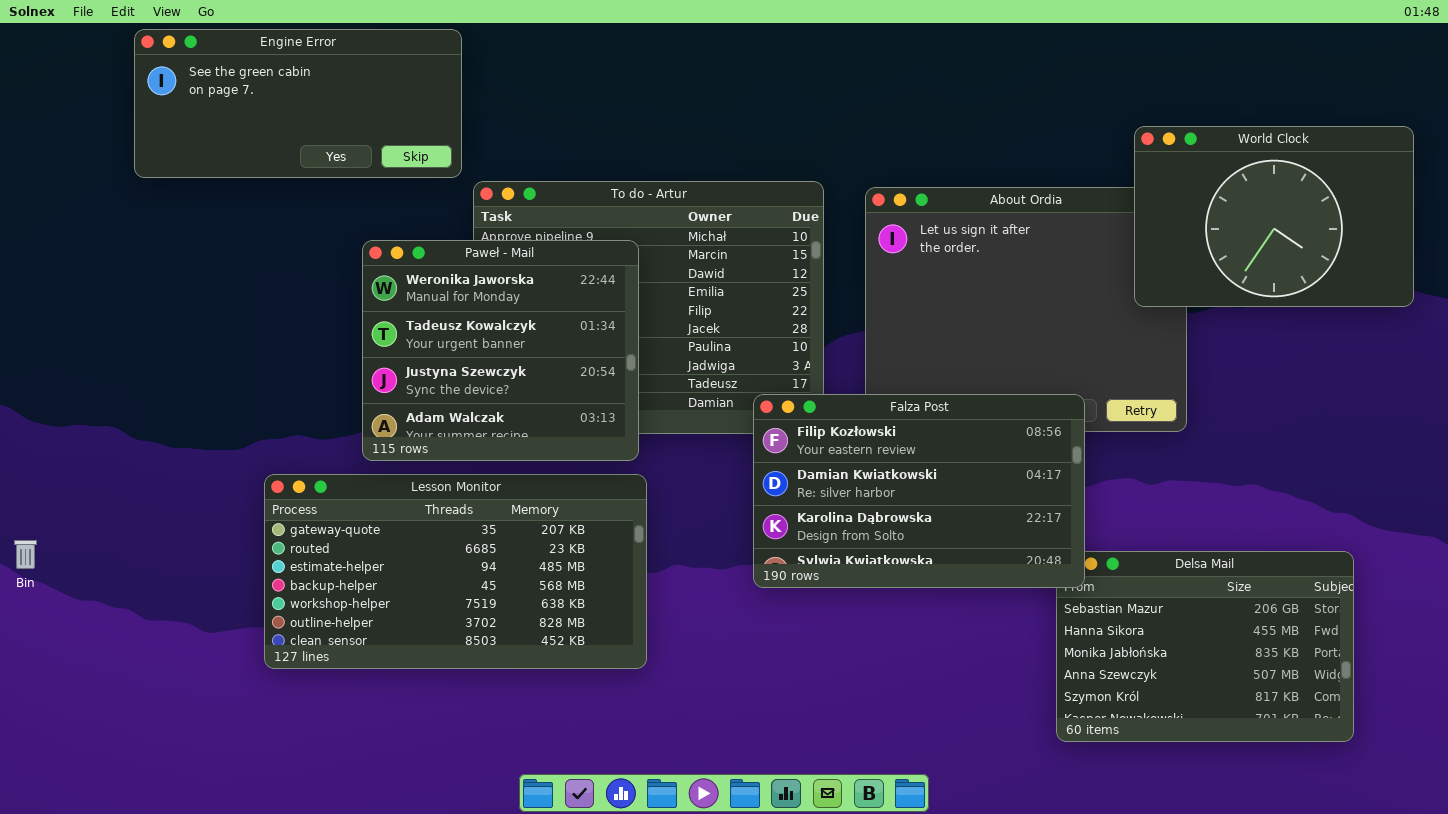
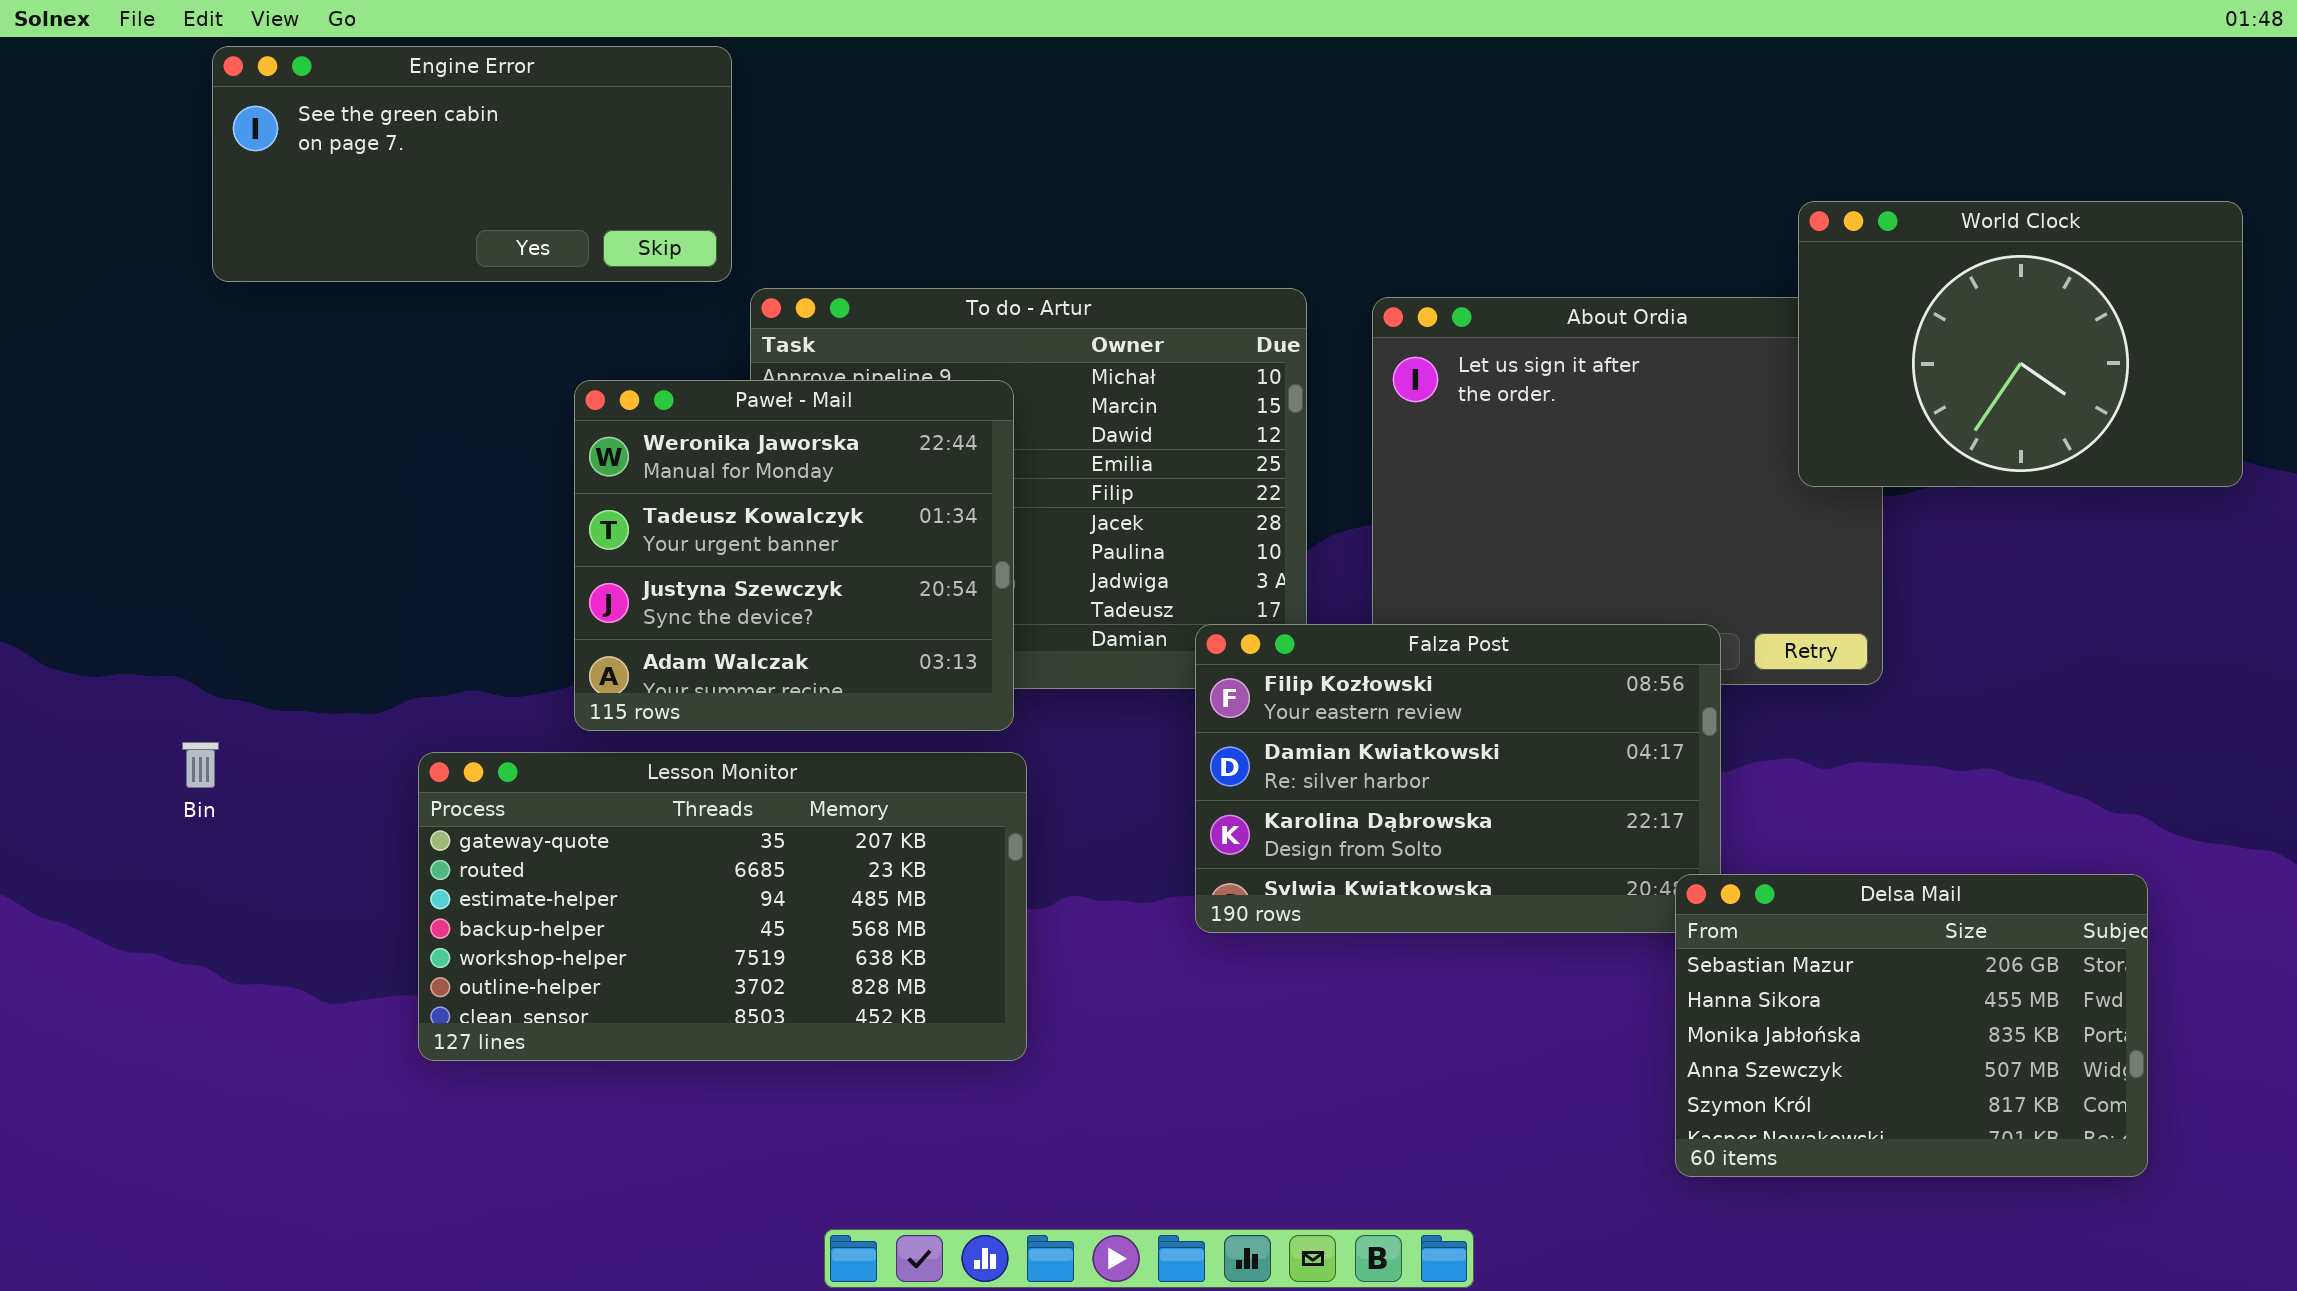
Bin: [14,540,37,569] -> [182,742,219,788], moved
Delsa Mail: [1056,551,1354,742] -> [1675,874,2148,1177], raised

